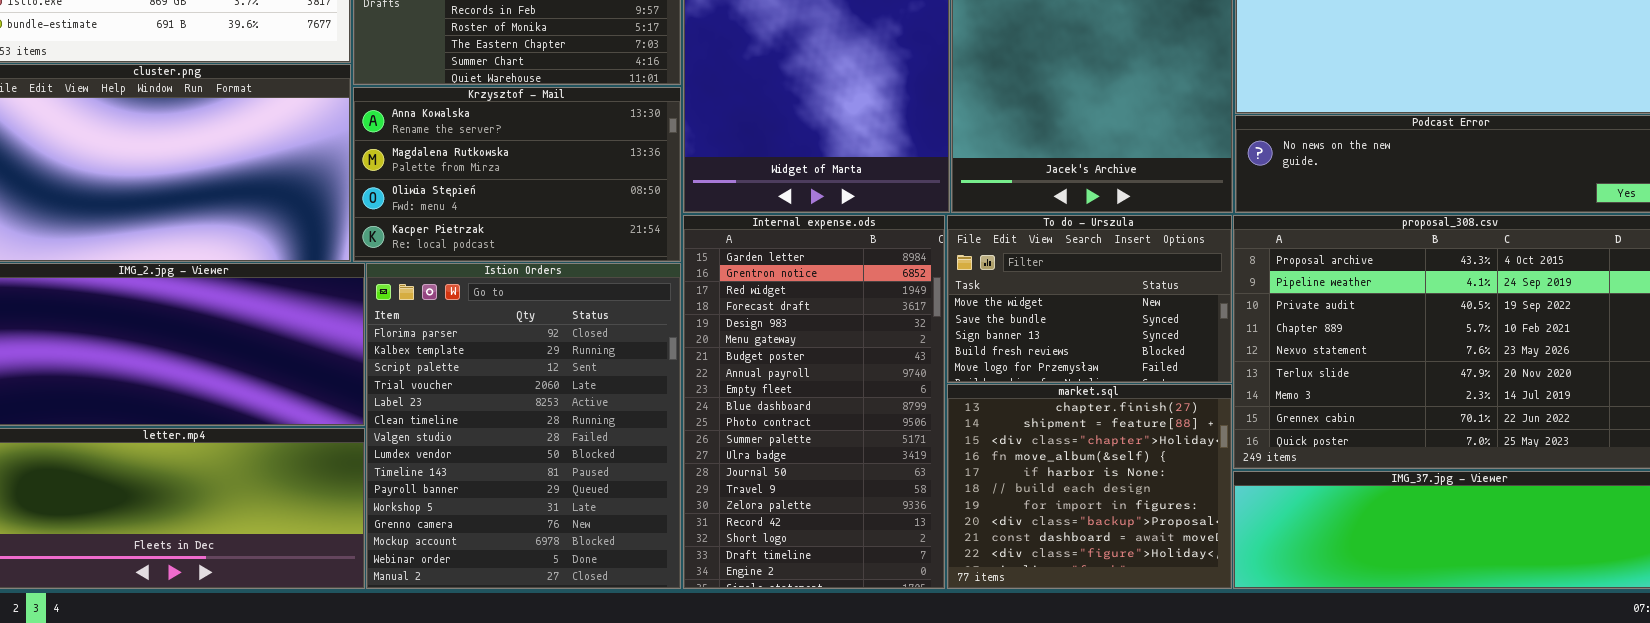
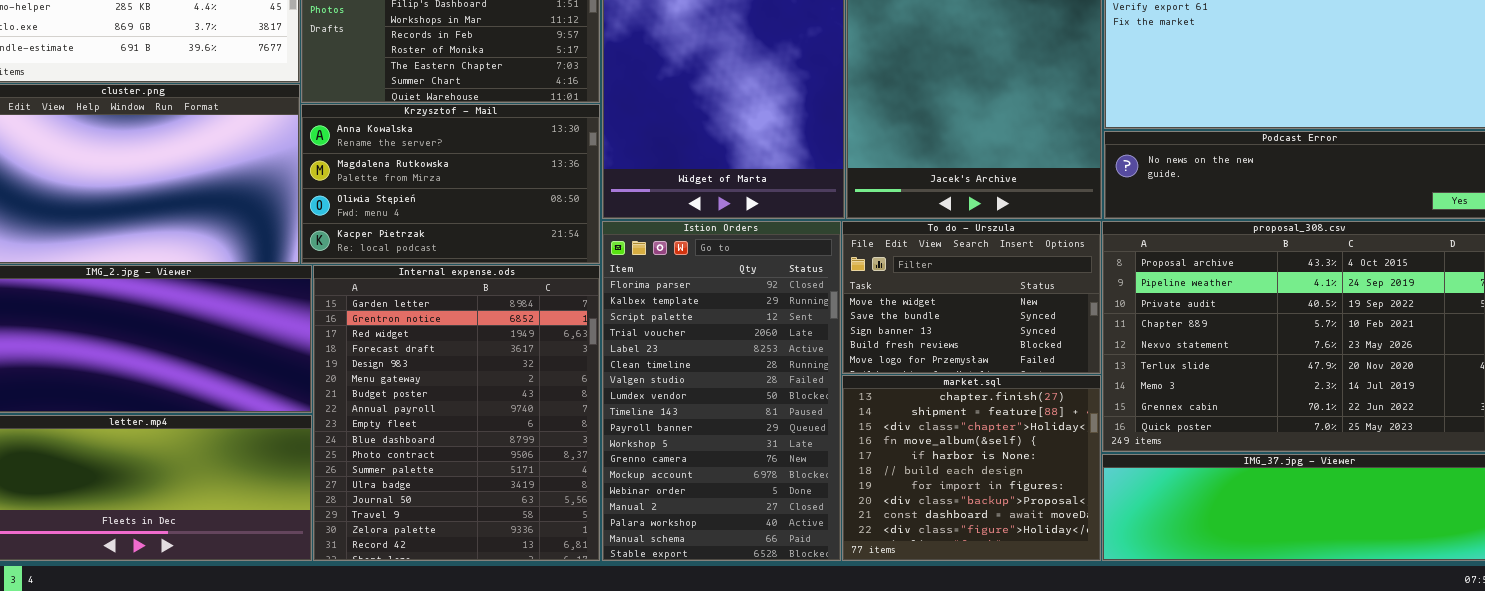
Internal expense.ods: [683,215,945,589] -> [313,265,600,561], moved, resized
Istion Orders: [366,263,681,589] -> [602,221,841,561], moved, resized

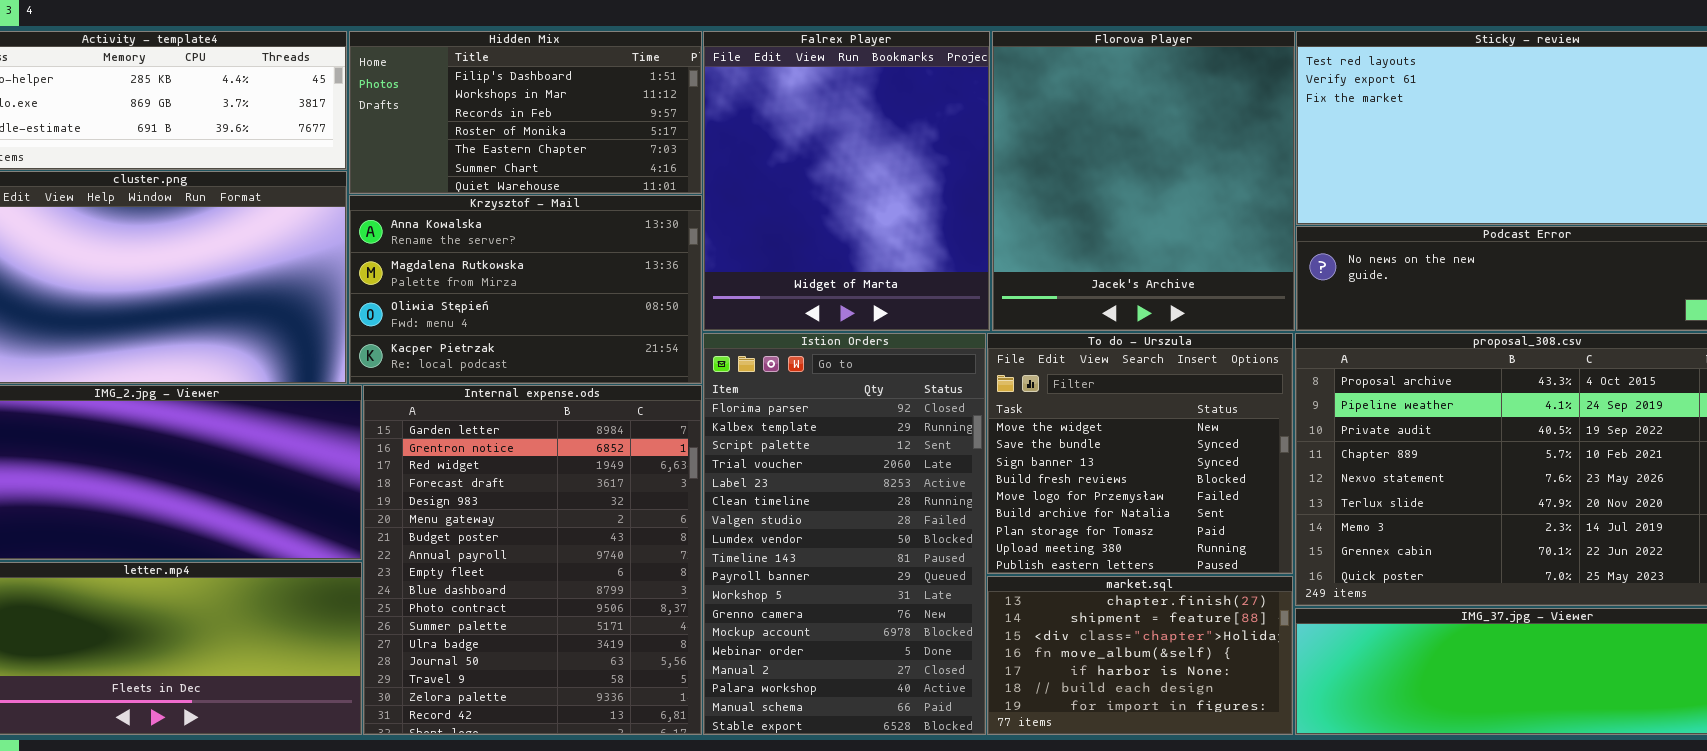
To do - Urszula: [842,221,1101,374] -> [987,333,1293,574], resized
market.sql: [842,375,1101,561] -> [987,576,1293,735], resized

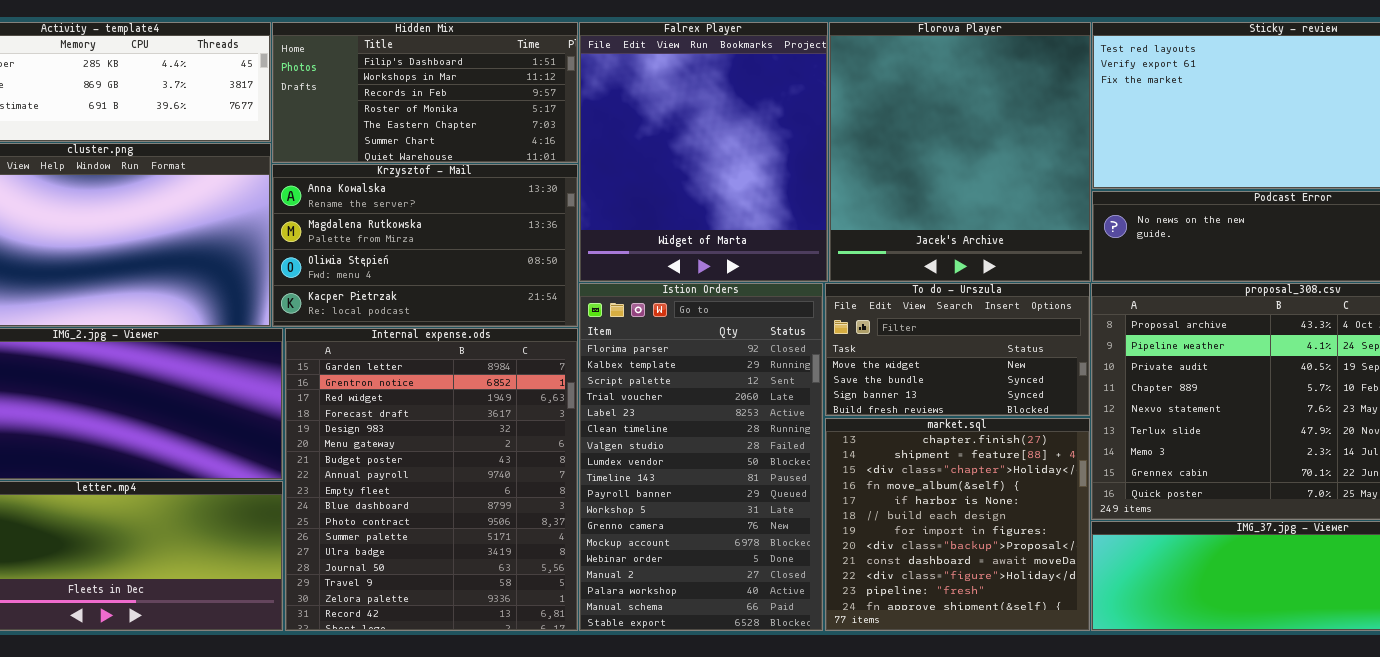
To do - Urszula: [987,333,1293,574] -> [825,283,1090,416], resized
market.sql: [987,576,1293,735] -> [825,418,1090,631], resized

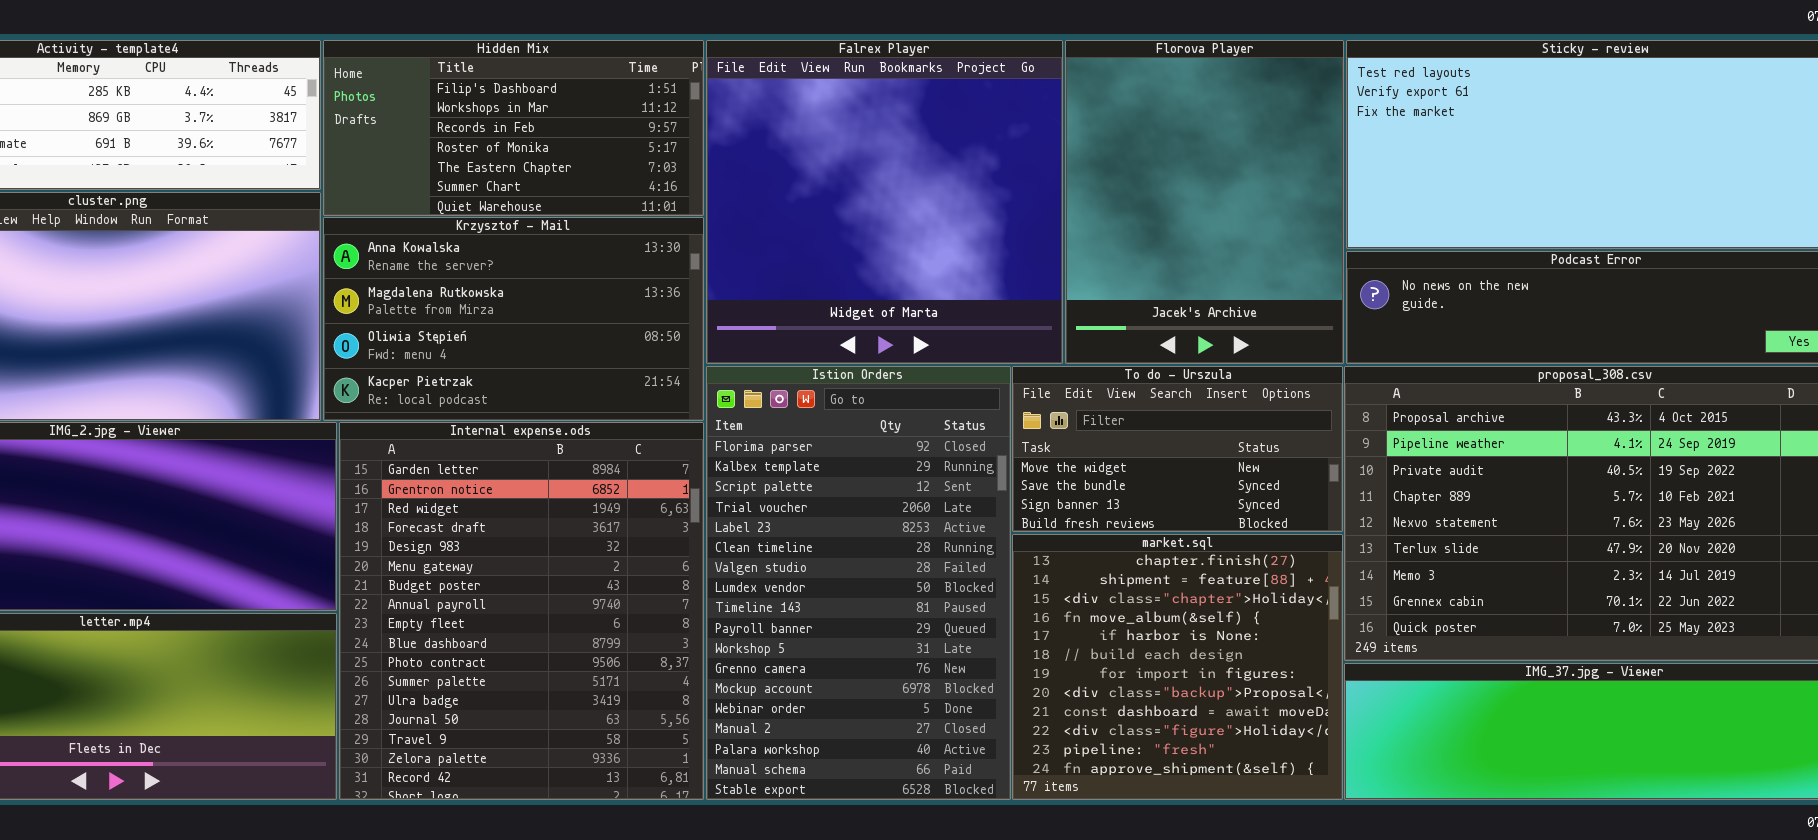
Falrex Player: [579,22,828,282] -> [706,40,1063,364], resized
Florova Player: [829,22,1091,282] -> [1065,40,1344,364], resized

